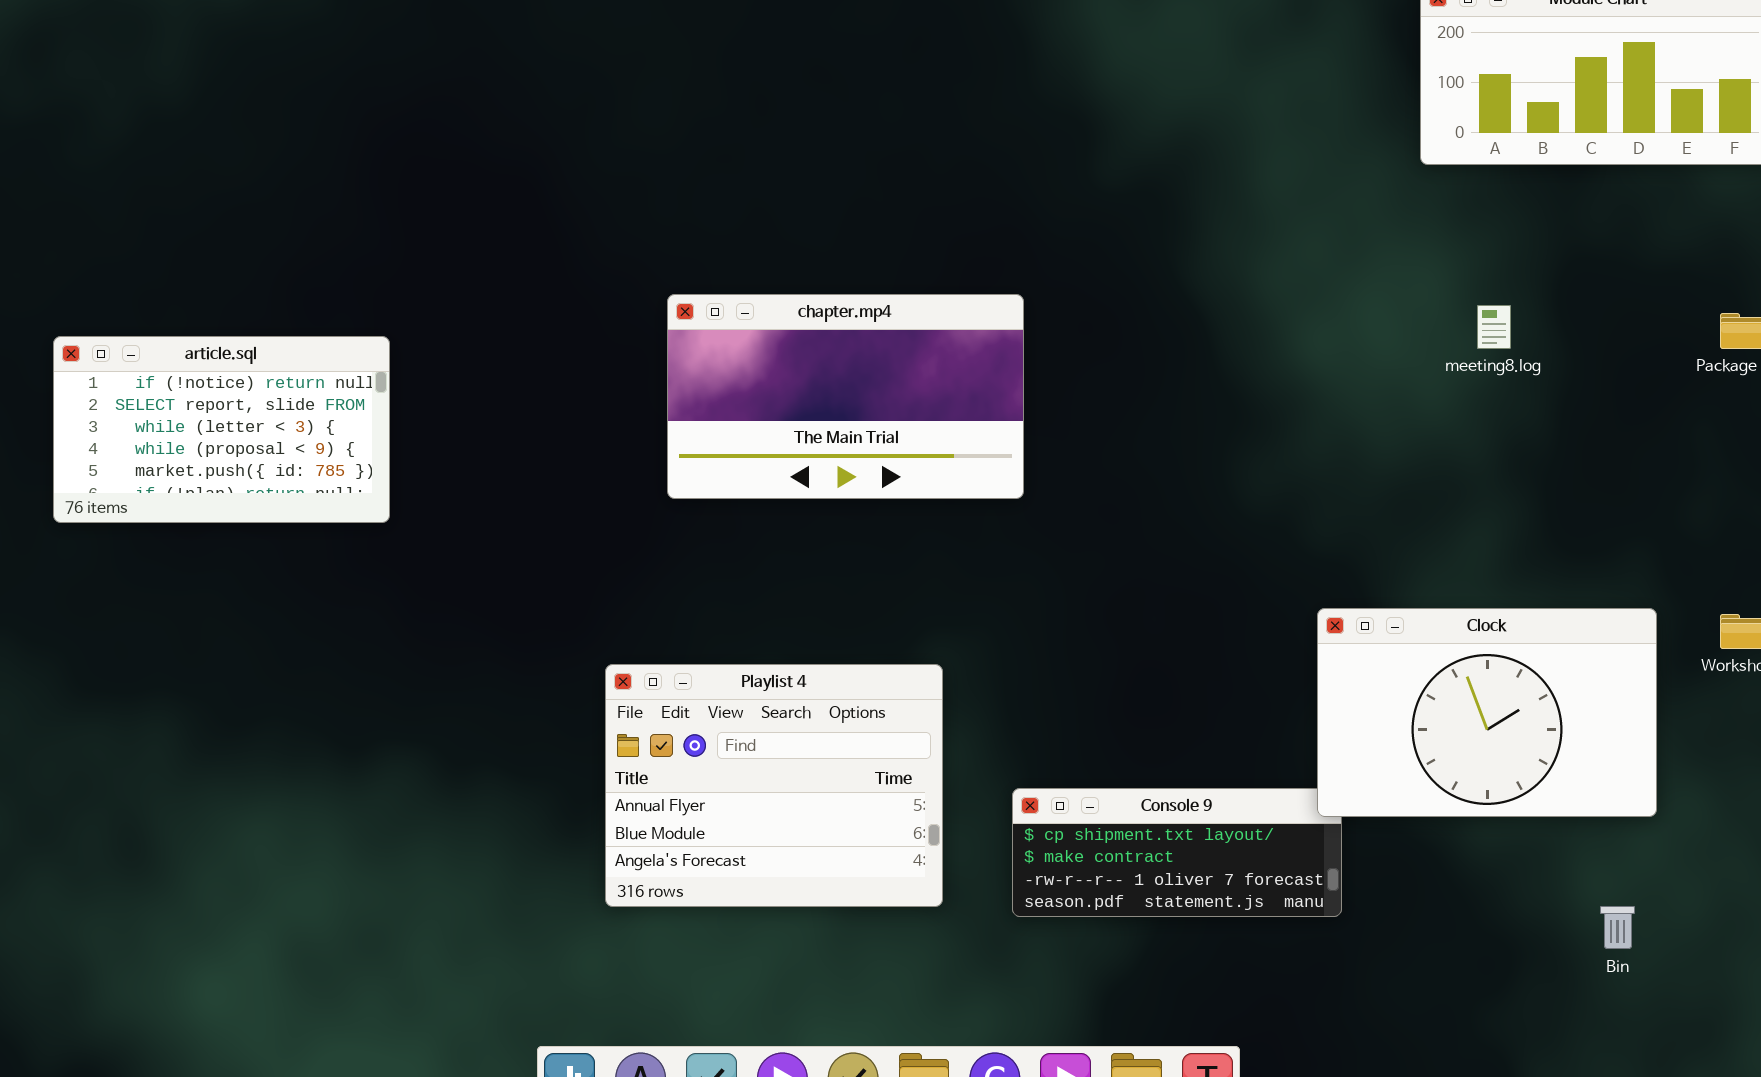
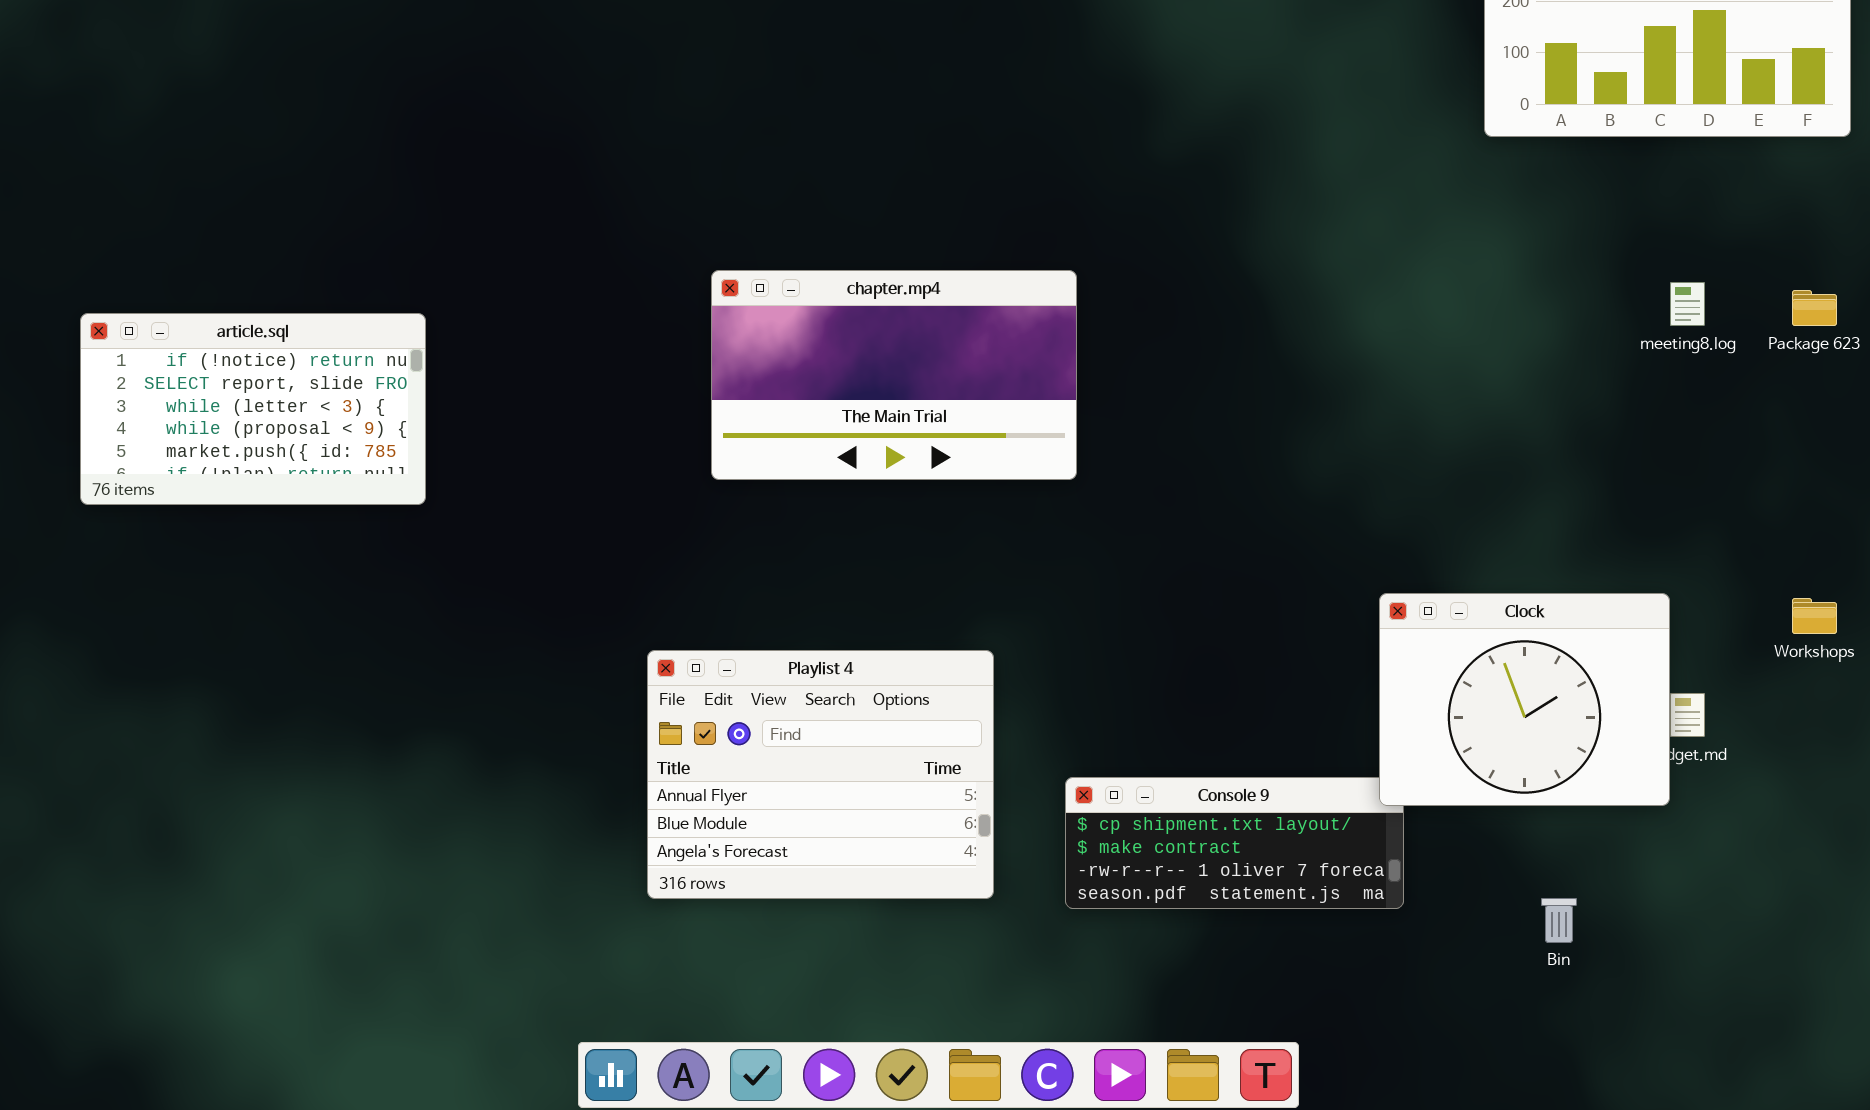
meeting8.log: [1477,305,1511,349] -> [1670,282,1705,326], moved
Clock: [1317,608,1657,817] -> [1379,593,1670,806], resized
Bin: [1600,906,1635,949] -> [1541,898,1577,943], moved

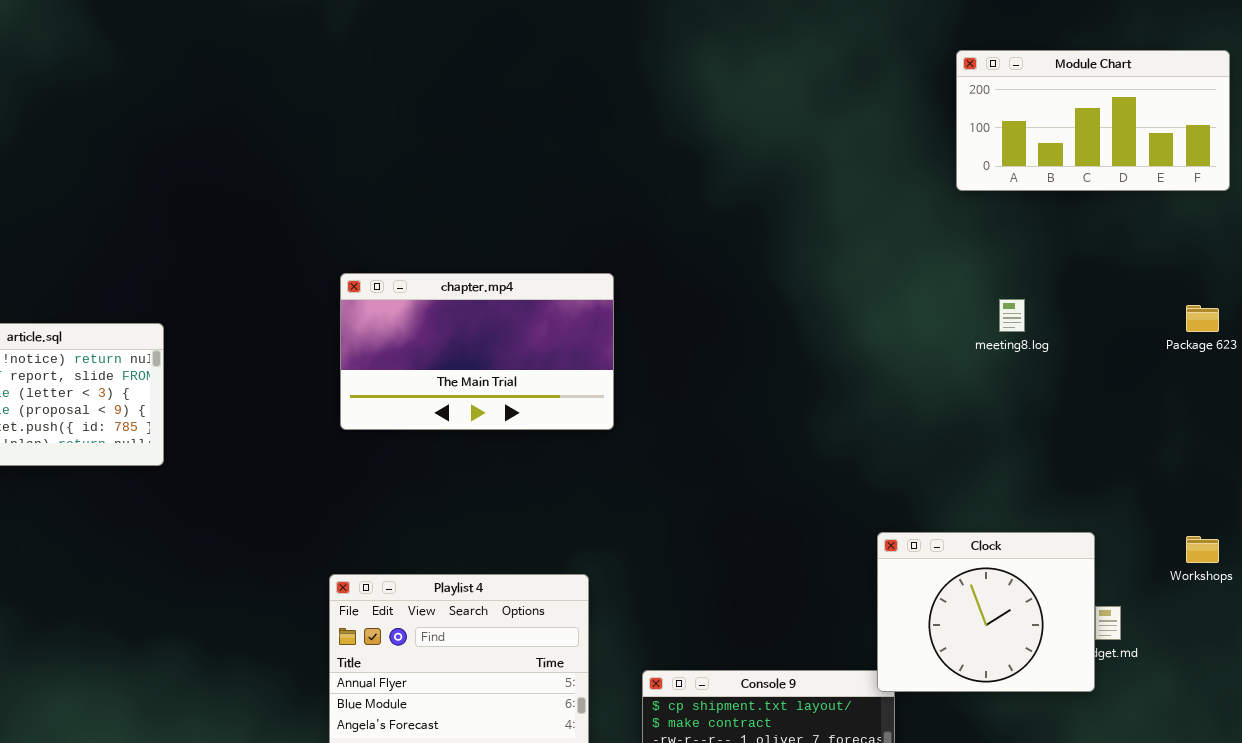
chapter.mp4: [711,270,1077,480] -> [340,273,614,430], moved
meeting8.log: [1670,282,1705,326] -> [999,299,1025,332], moved

